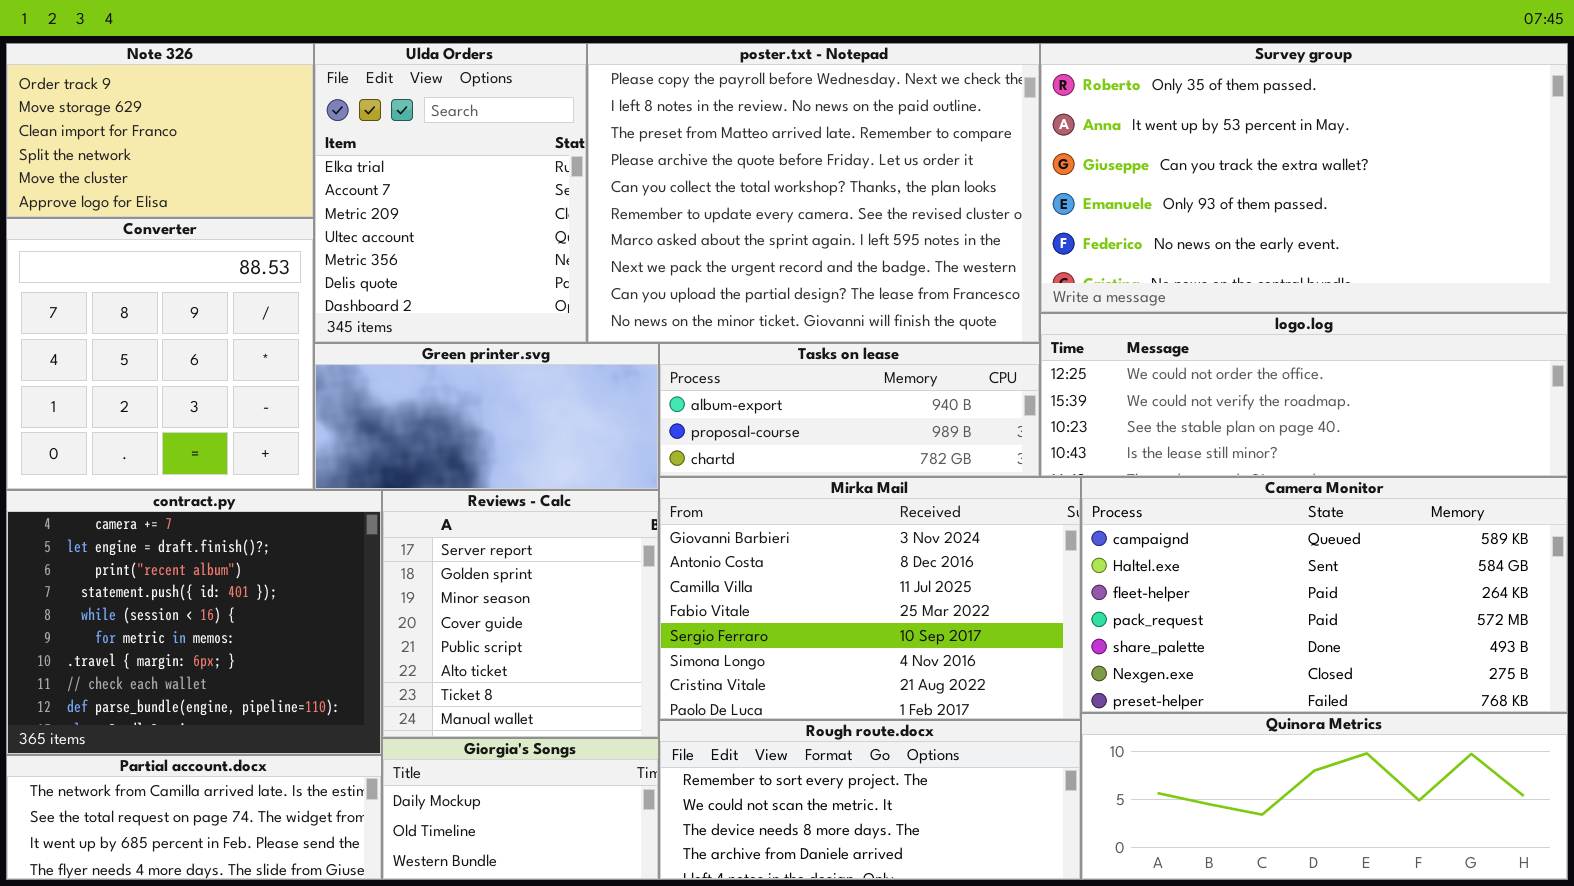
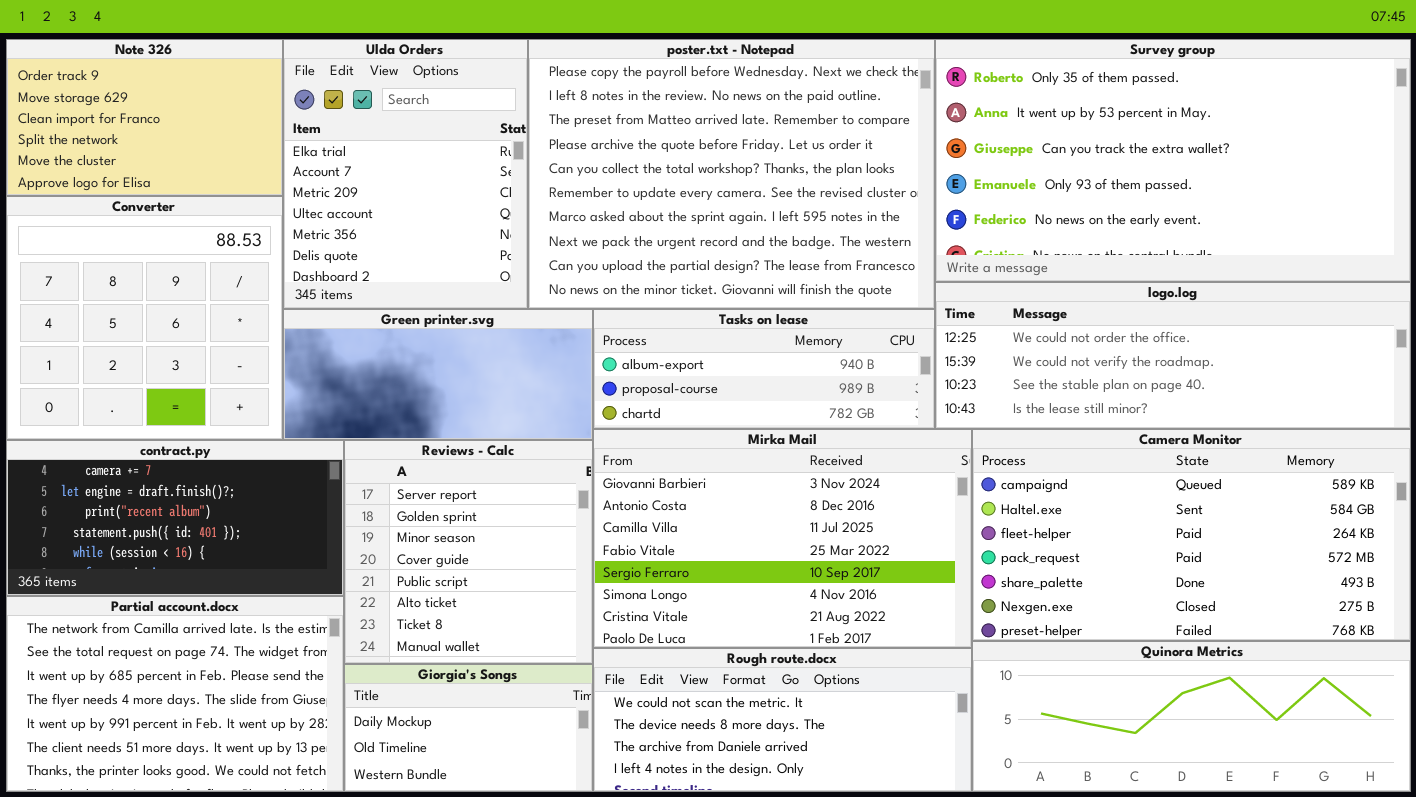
contract.py: [6,490,382,755] -> [6,440,344,596], resized
Rough route.docx: [659,720,1081,880] -> [593,648,972,792], scrolled down 1 row
Partial account.docx: [6,755,382,880] -> [6,596,344,792], resized

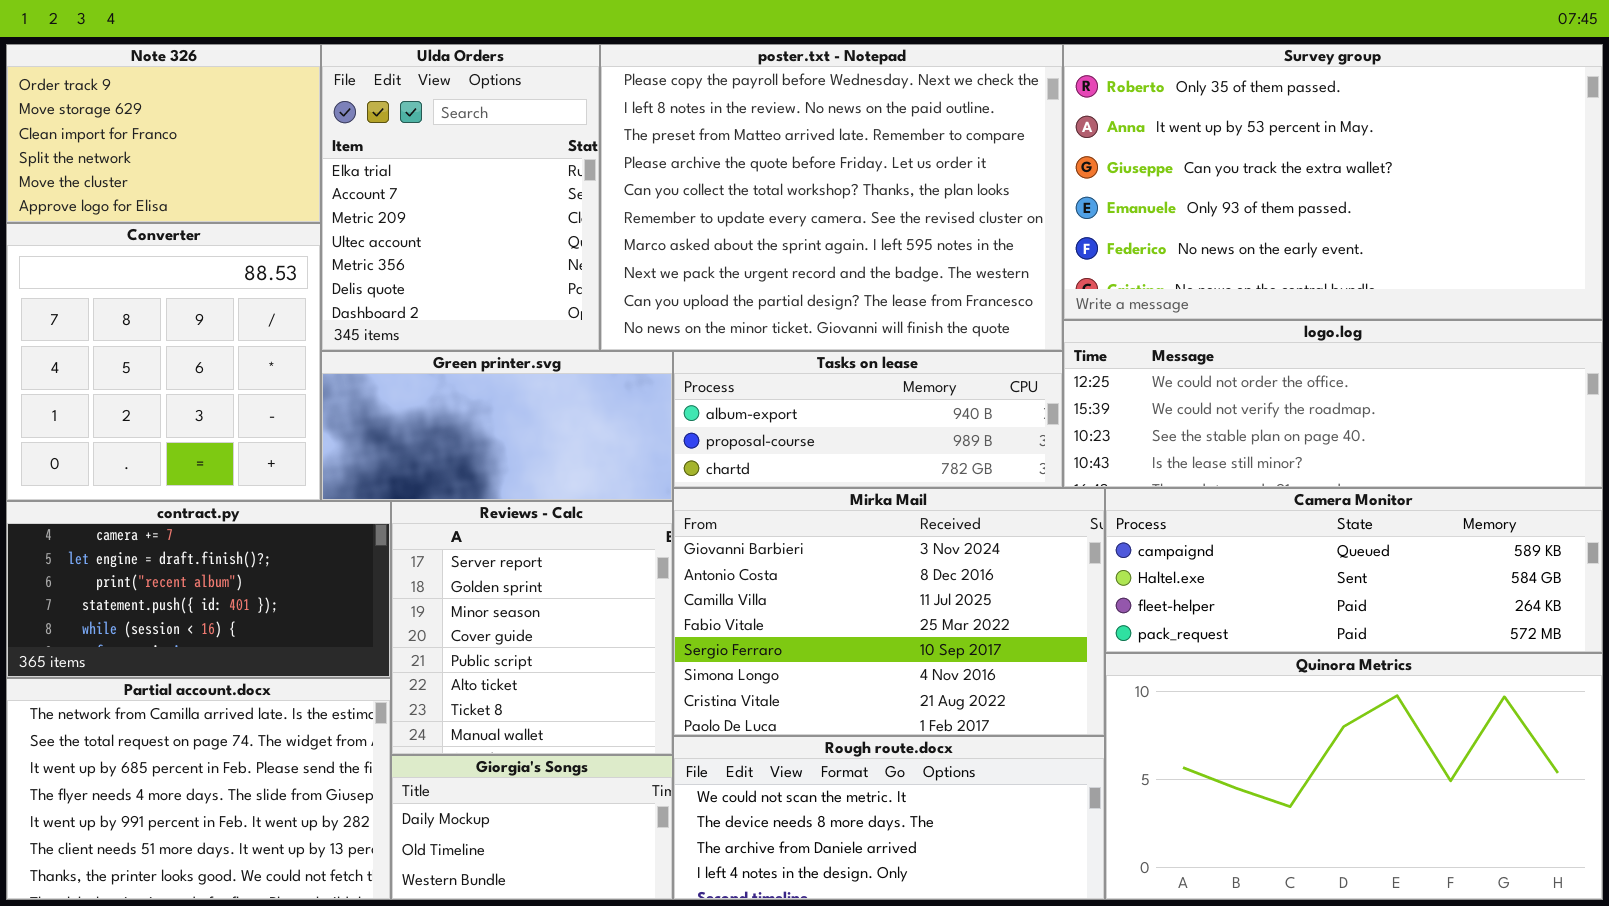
Camera Monitor: [972,429,1411,641] -> [1105,488,1603,653], resized
Quinora Metrics: [972,641,1411,792] -> [1105,653,1603,900], resized

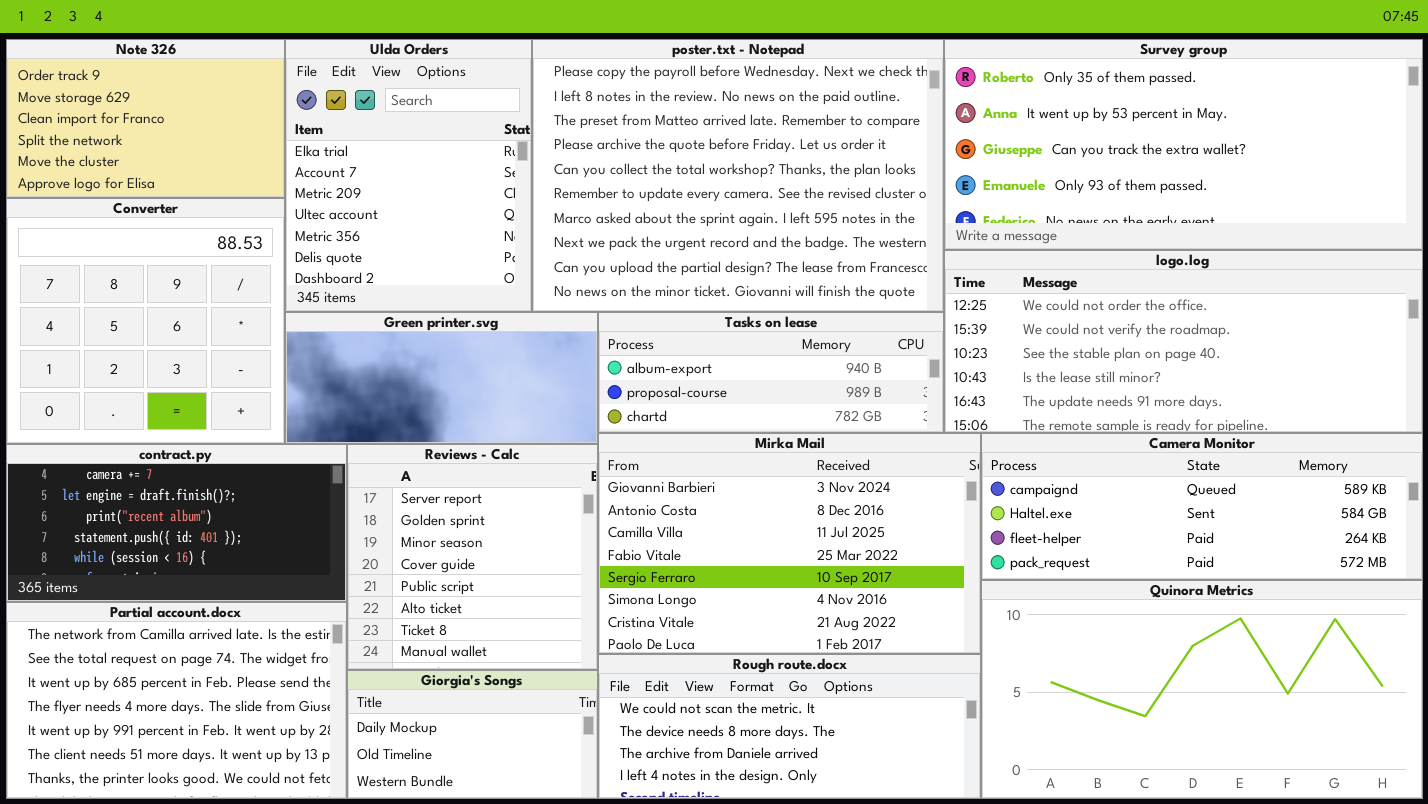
Survey group: [1063,44,1603,320] -> [944,39,1423,250], resized
logo.log: [1063,320,1603,488] -> [944,250,1423,433], resized

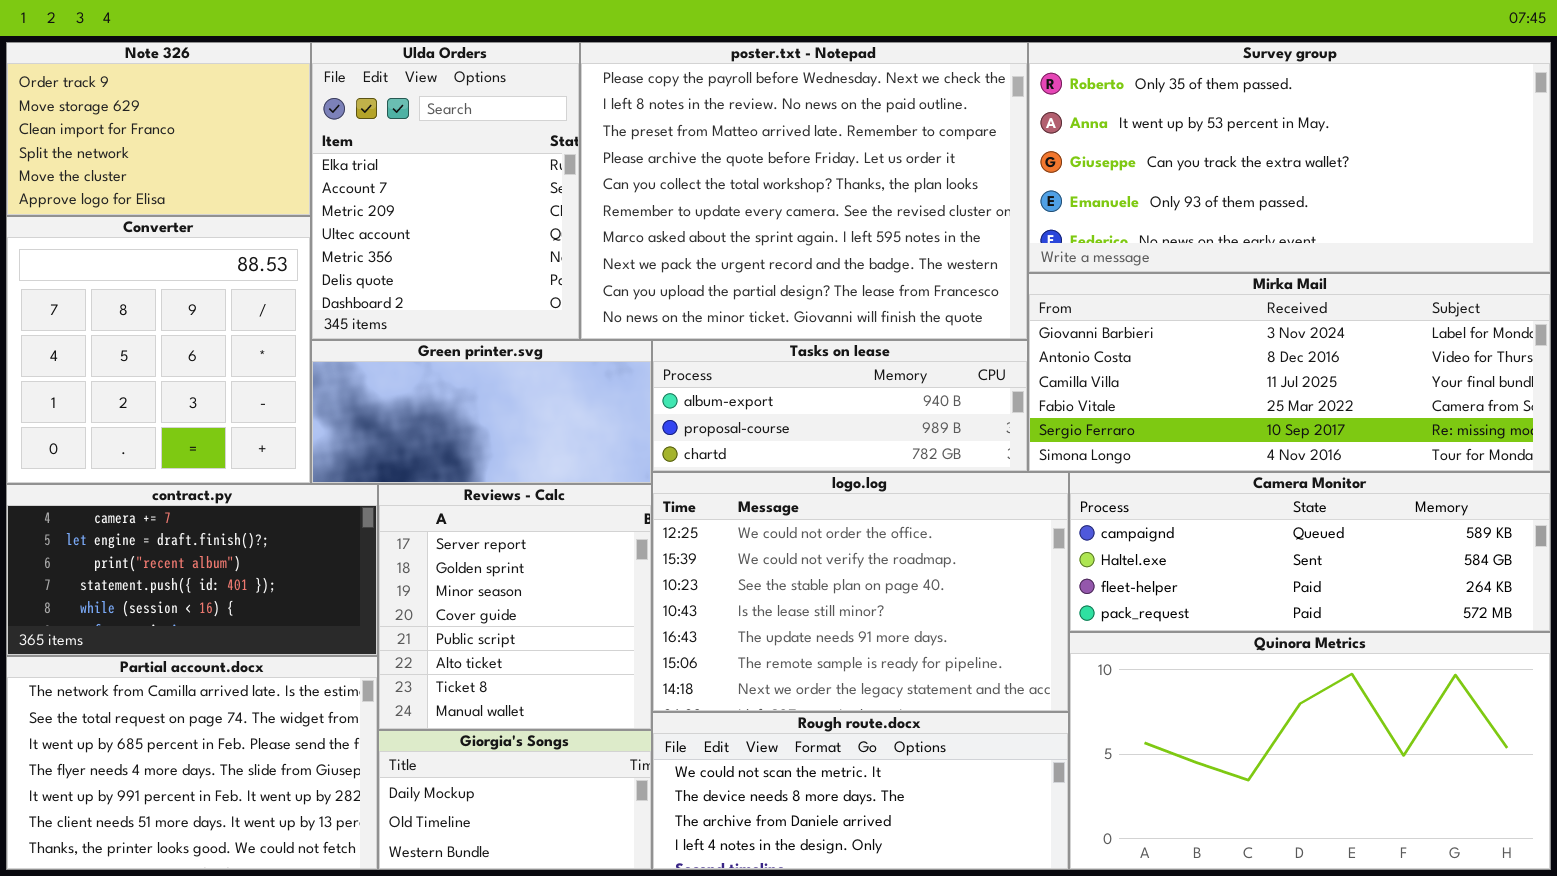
logo.log: [944,250,1423,433] -> [652,472,1069,712], moved, resized
Mirka Mail: [598,433,981,654] -> [1028,273,1551,472], moved, resized

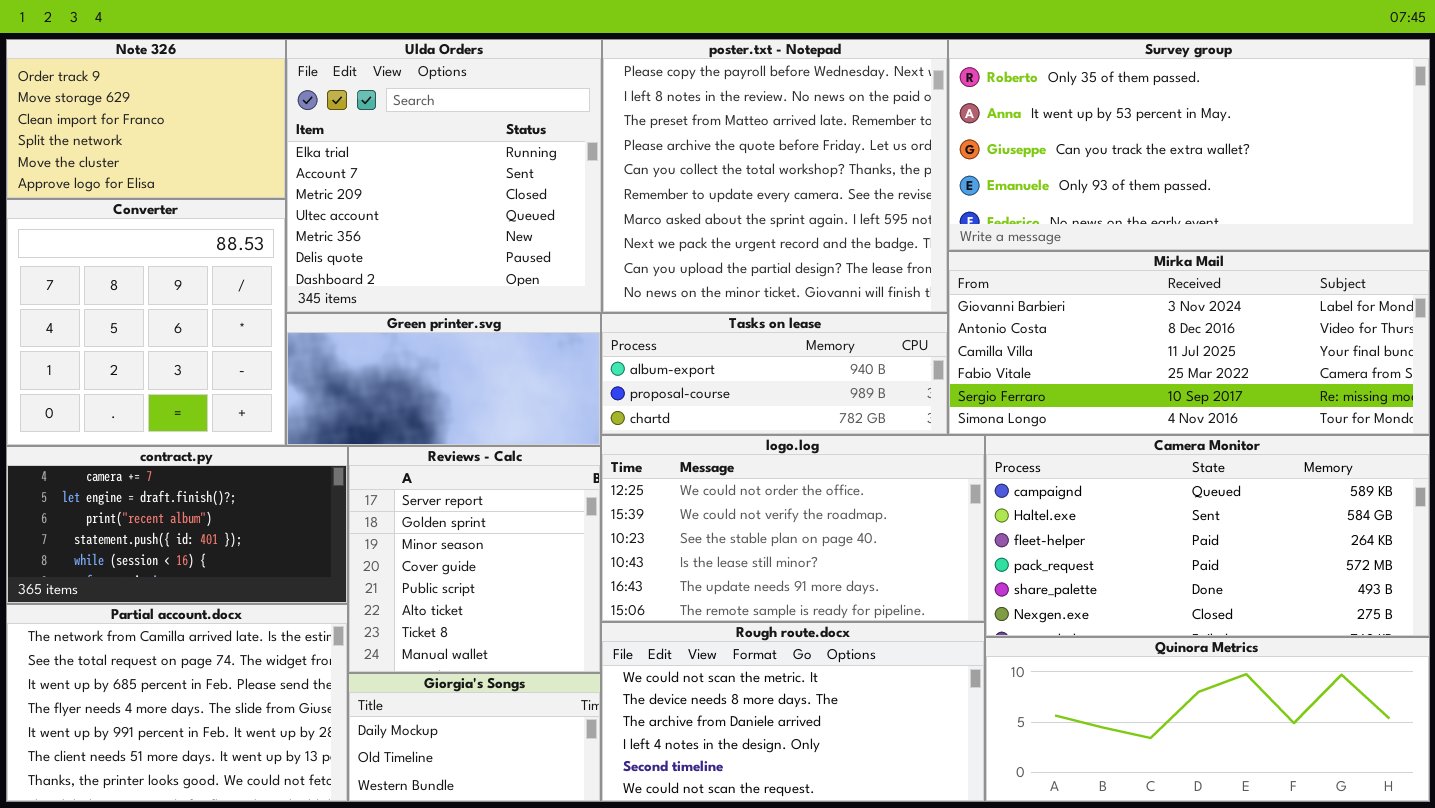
Ulda Orders: [311,42,580,340] -> [286,39,602,313], resized
poster.txt - Notepad: [580,42,1028,340] -> [602,39,948,313], resized
logo.log: [652,472,1069,712] -> [601,435,985,622], resized
Camera Monitor: [1069,472,1551,632] -> [985,435,1430,637], resized
Quinora Metrics: [1069,632,1551,870] -> [985,637,1430,802], resized
Rough route.docx: [652,712,1069,870] -> [601,622,985,802], resized

